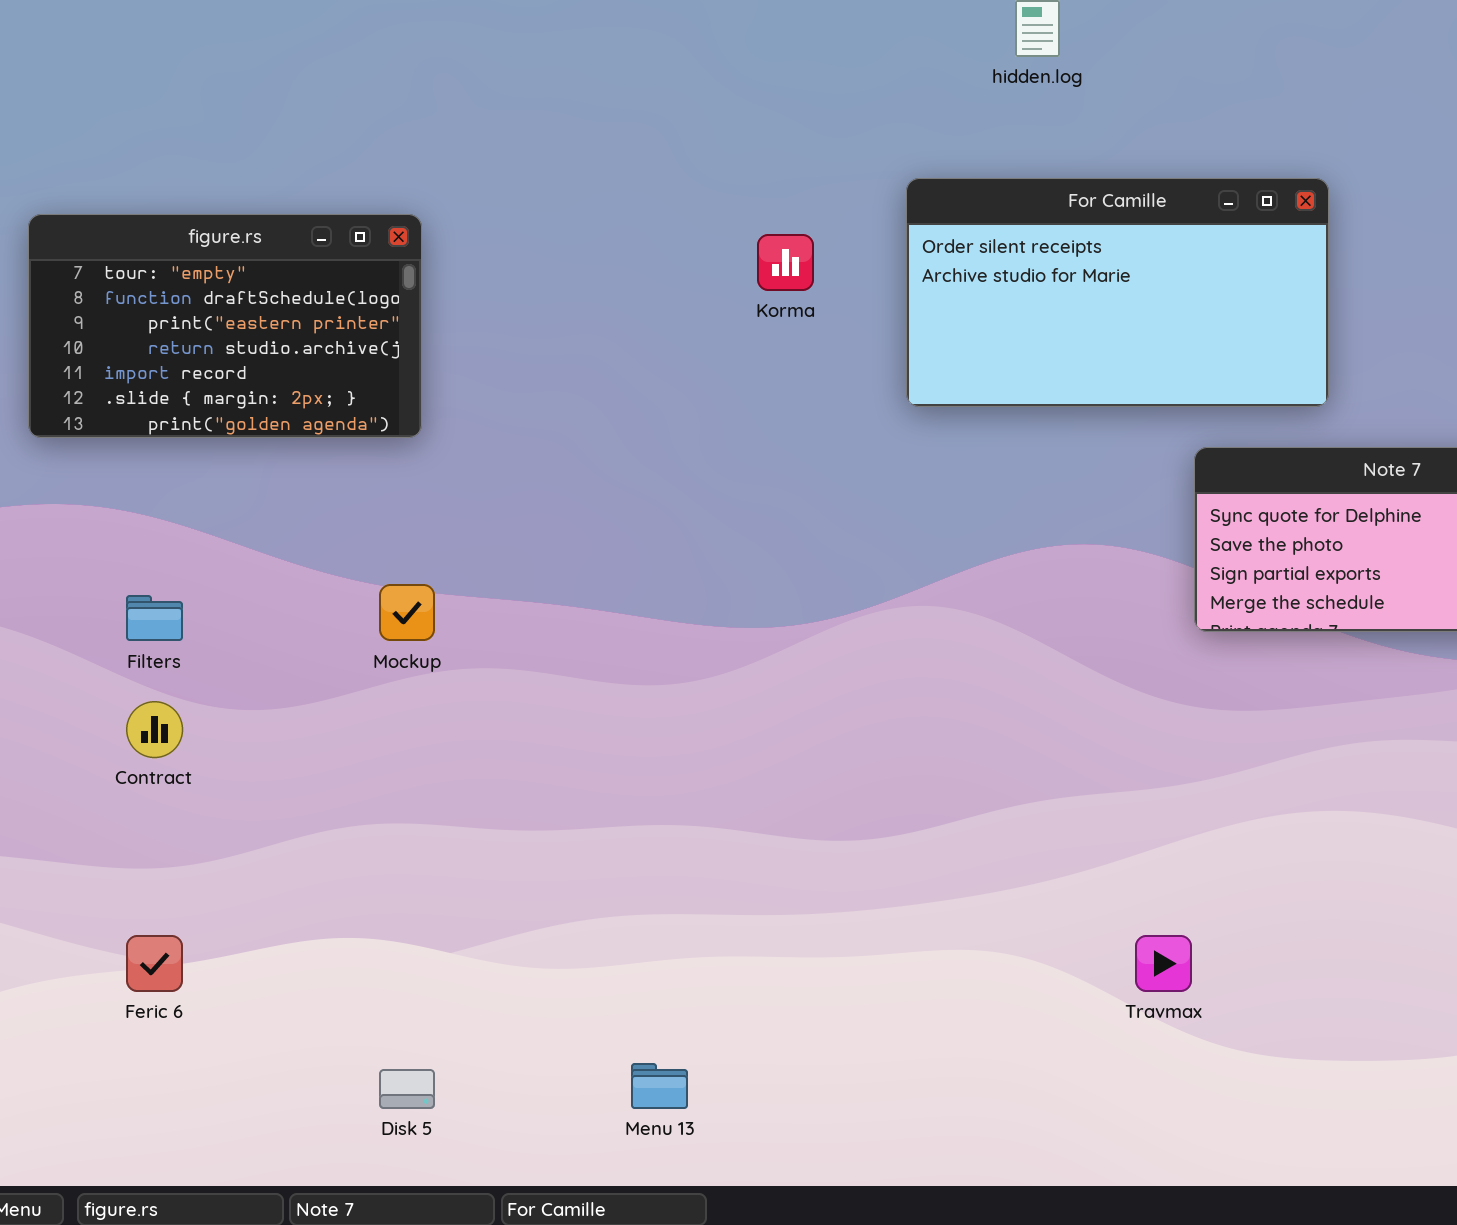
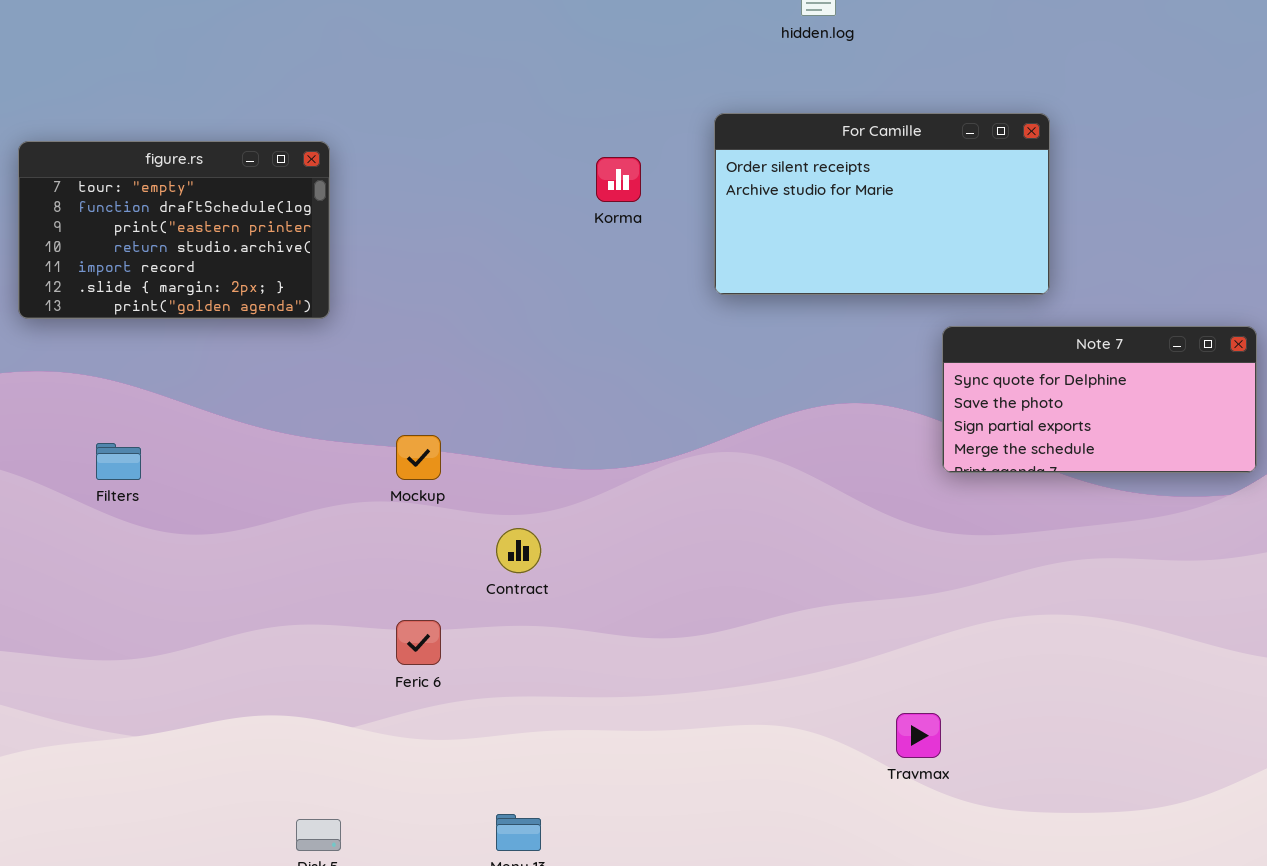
Mockup: [379,584,435,641] -> [396,435,441,480], moved
Contract: [126,701,183,758] -> [496,528,541,573], moved
Feric 6: [126,935,183,992] -> [396,620,441,665], moved

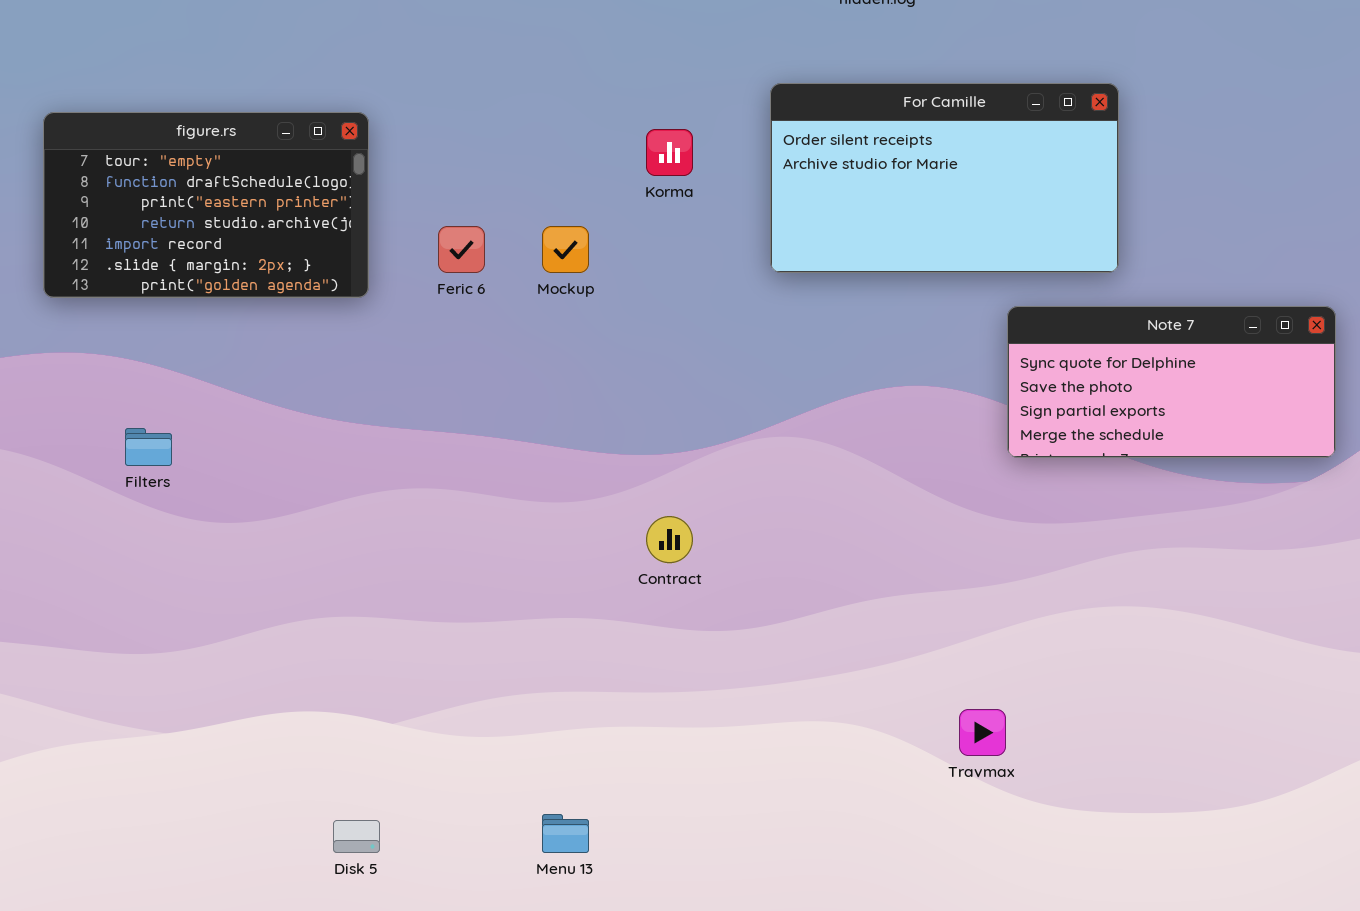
Mockup: [396,435,441,480] -> [542,226,589,273], moved
Contract: [496,528,541,573] -> [646,516,693,563], moved
Feric 6: [396,620,441,665] -> [438,226,485,273], moved

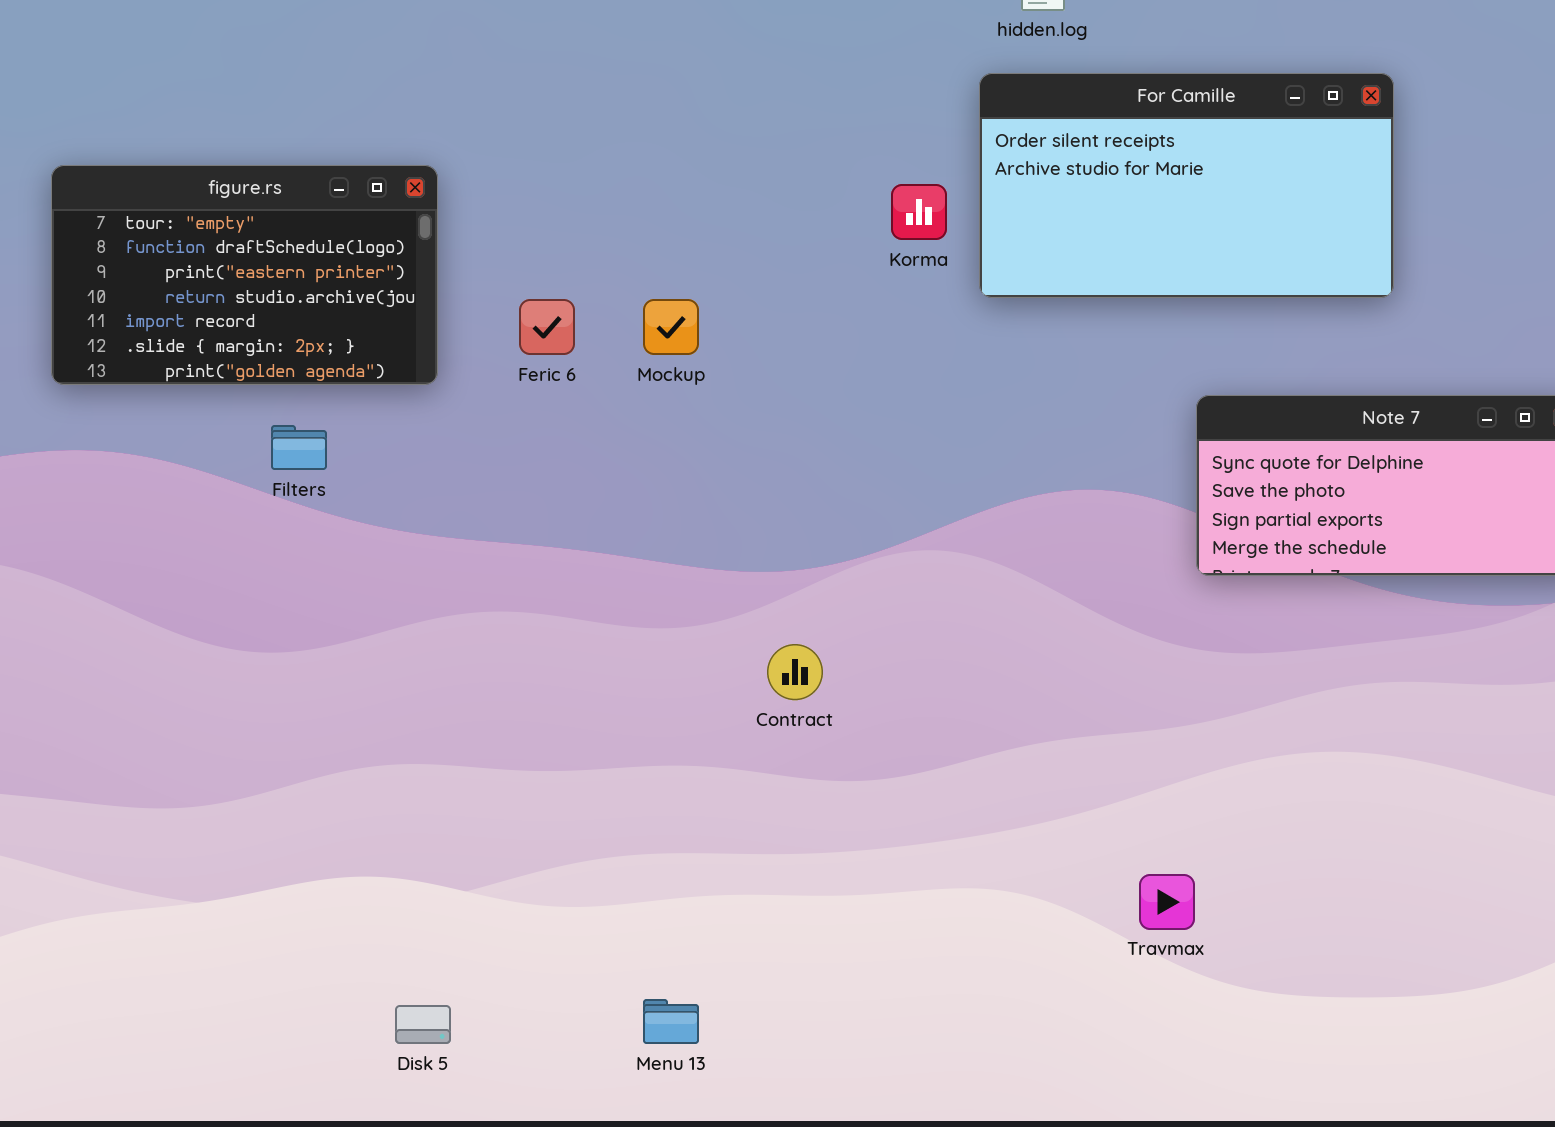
For Camille: [770,83,1119,273] -> [979,73,1394,298], moved
Korma: [646,129,693,176] -> [891,184,947,240], moved
Filters: [125,428,172,466] -> [271,425,327,470], moved

